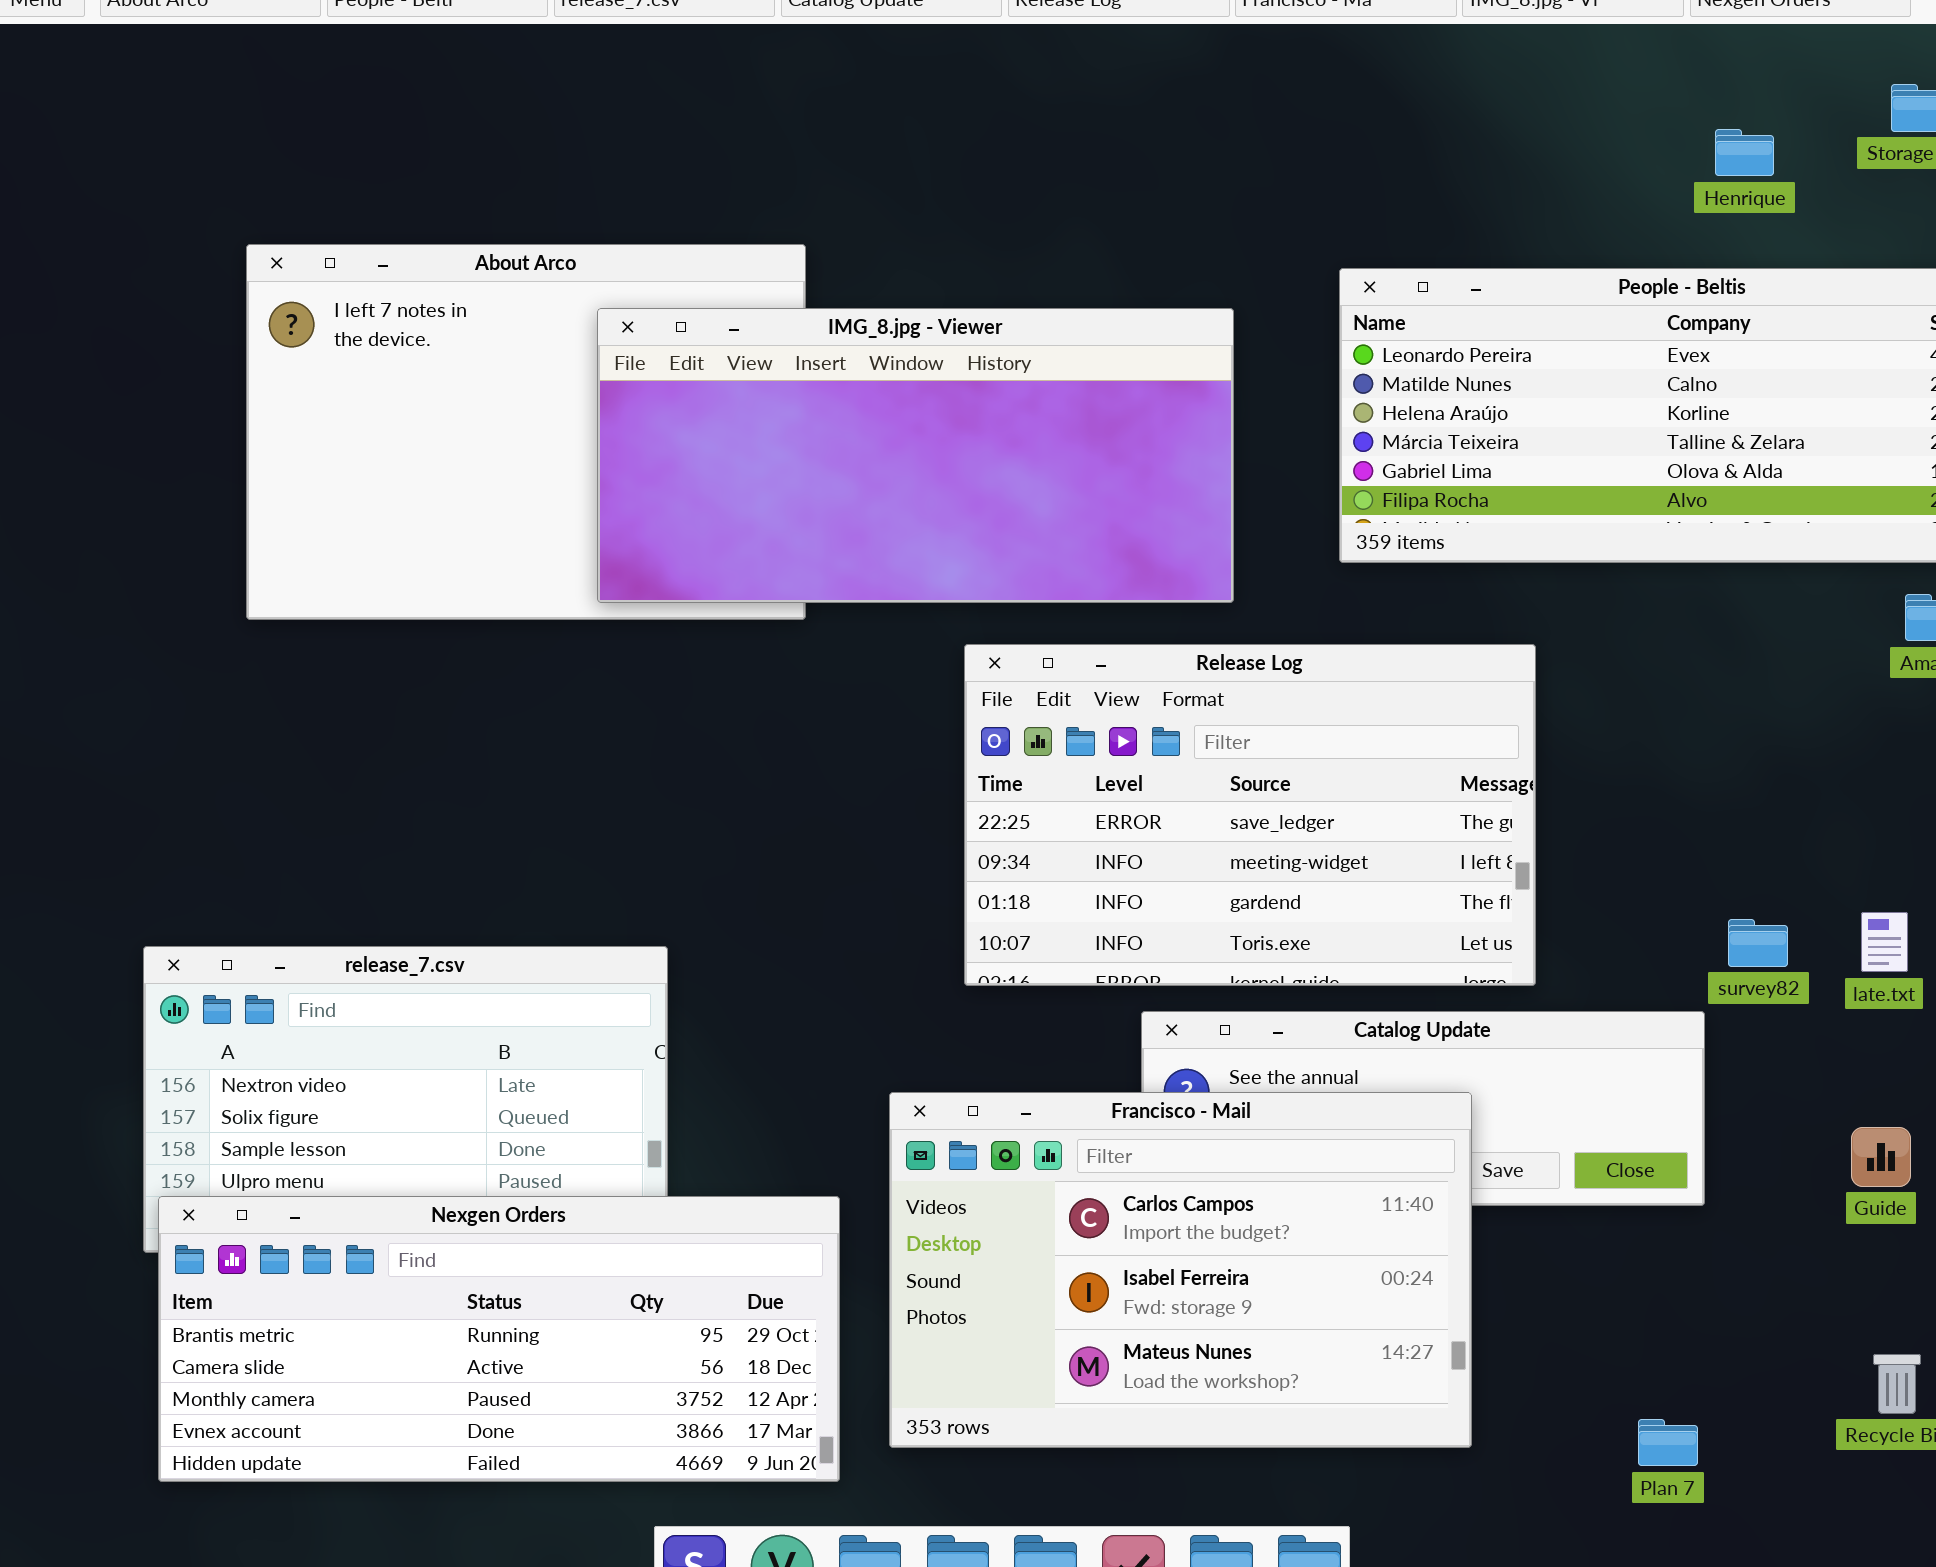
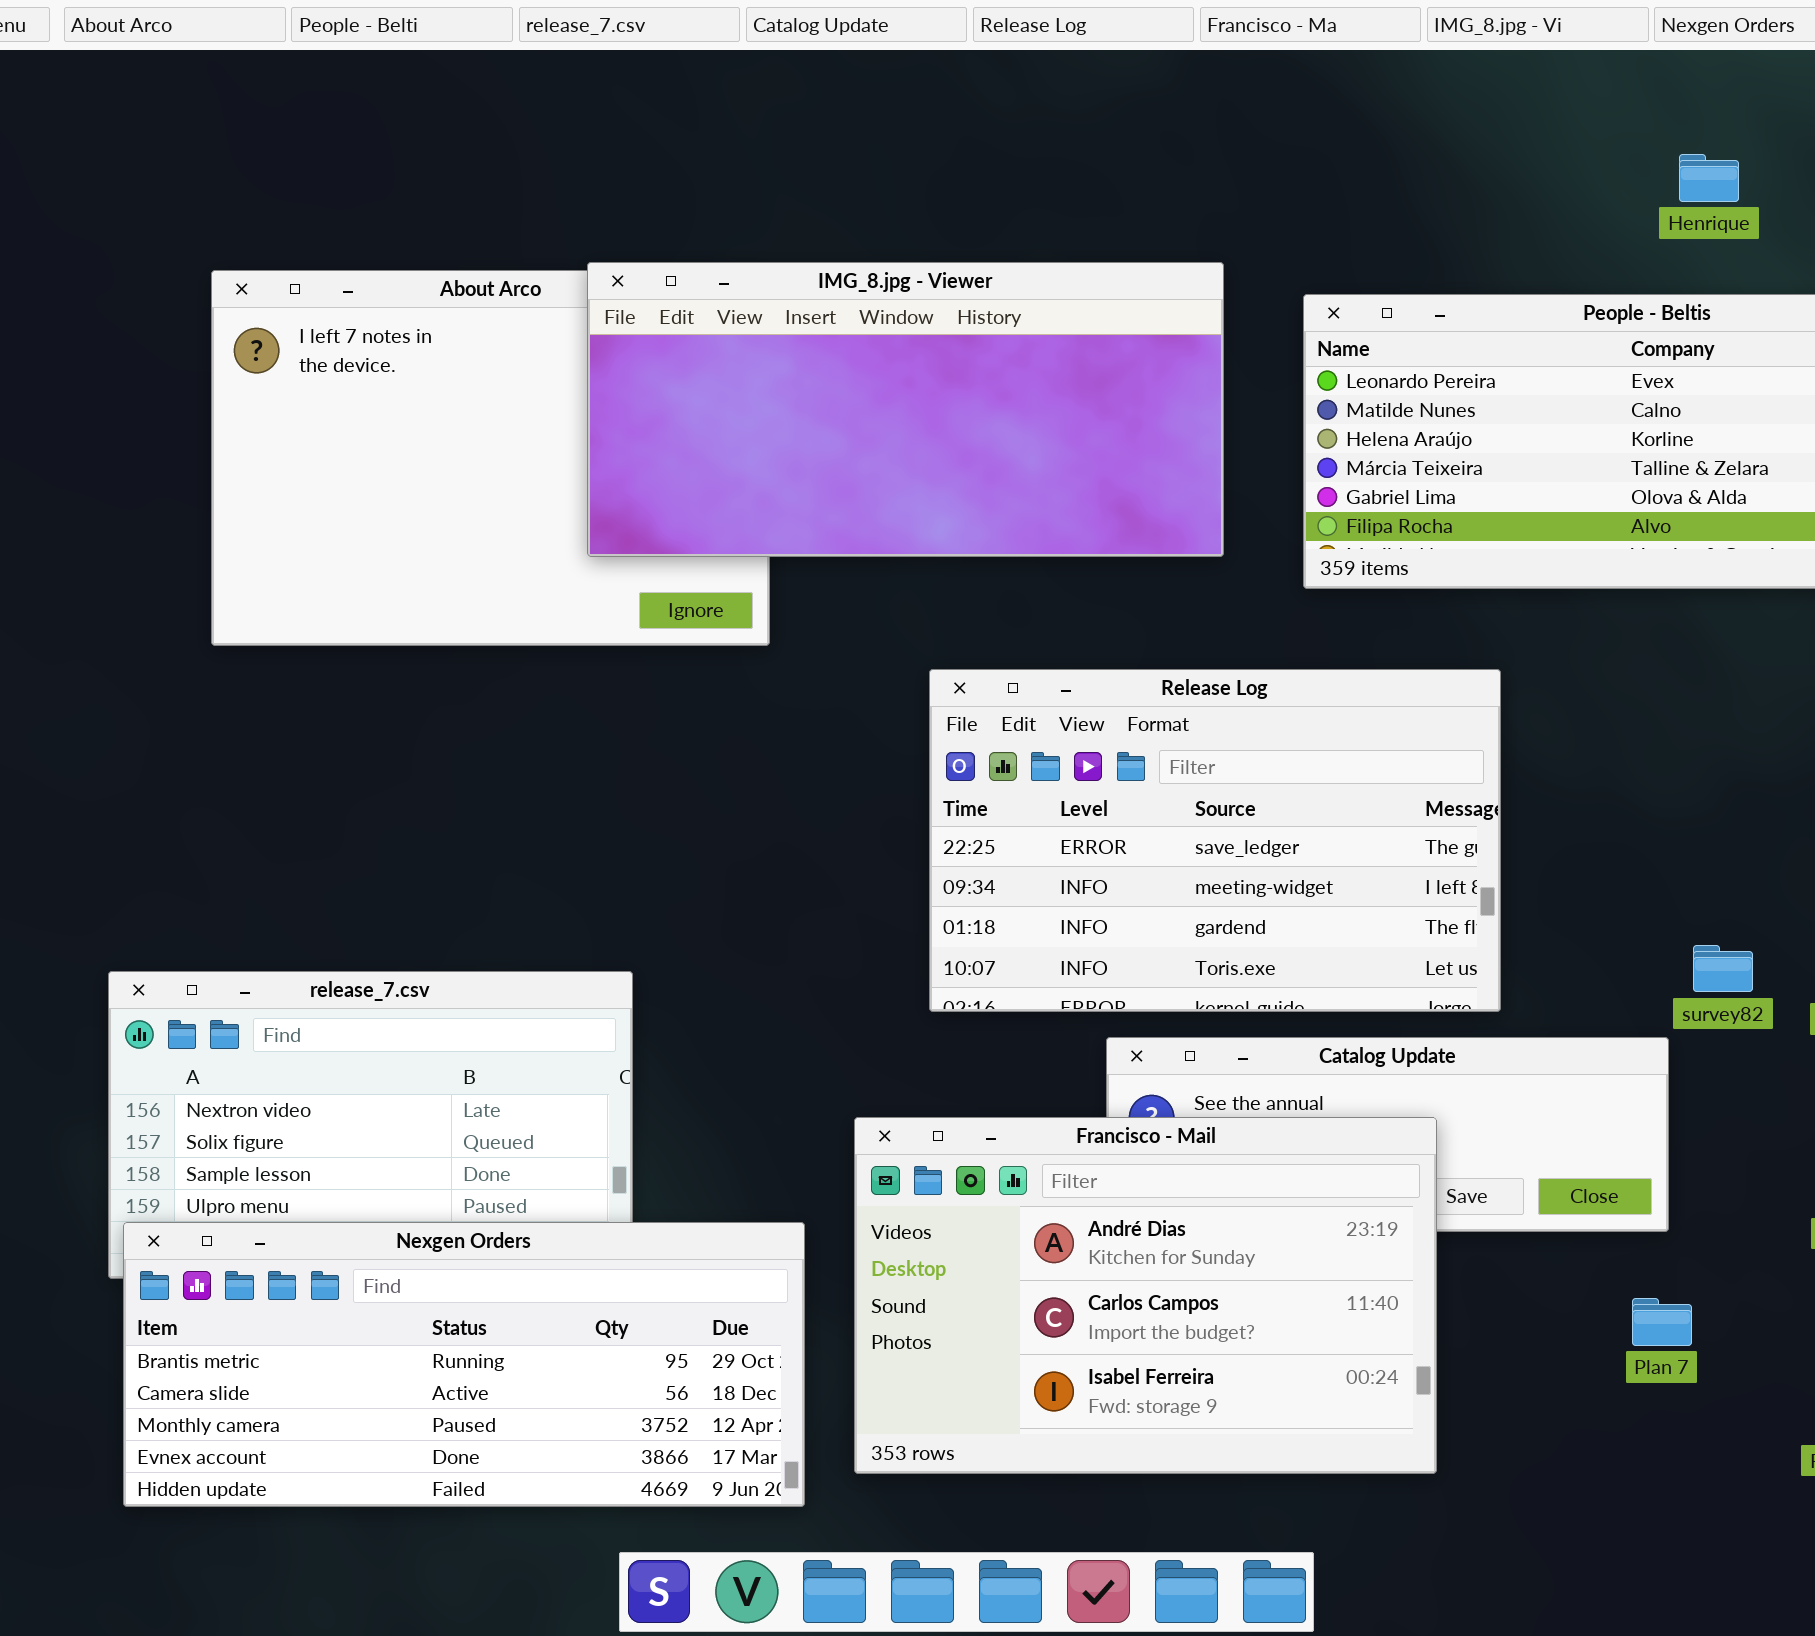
IMG_8.jpg - Viewer: [597,308,1234,603] -> [587,262,1224,557], moved
Francisco - Mail: [889,1092,1472,1448] -> [854,1117,1437,1474], scrolled up 1 row
Plan 7: [1638,1419,1698,1466] -> [1632,1298,1692,1346], moved

